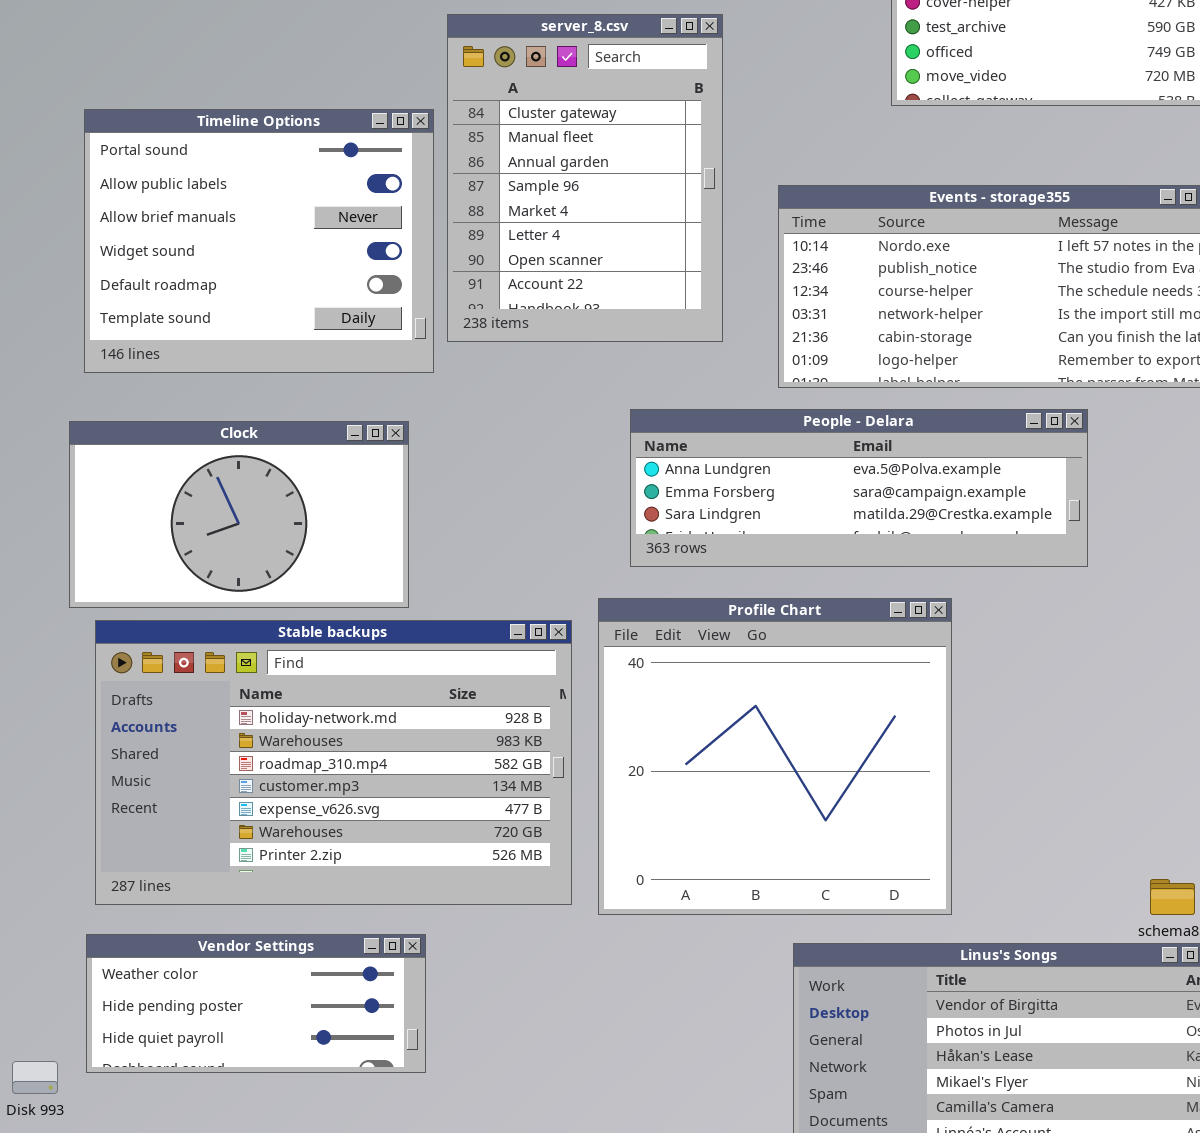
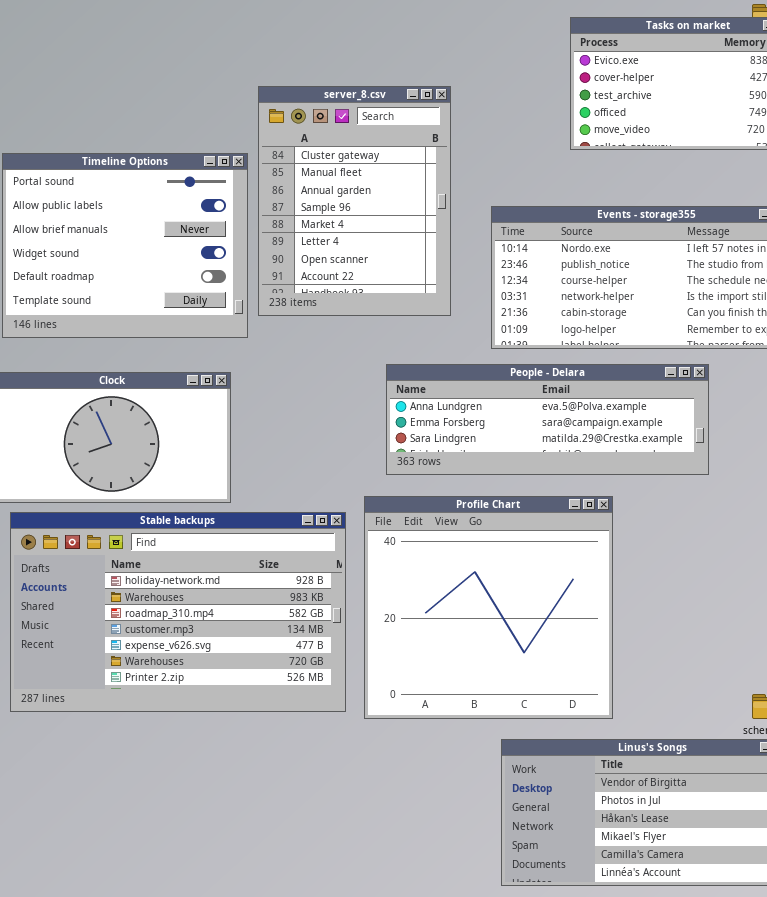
Vendor Settings: [86,934,426,1073] -> none, closed

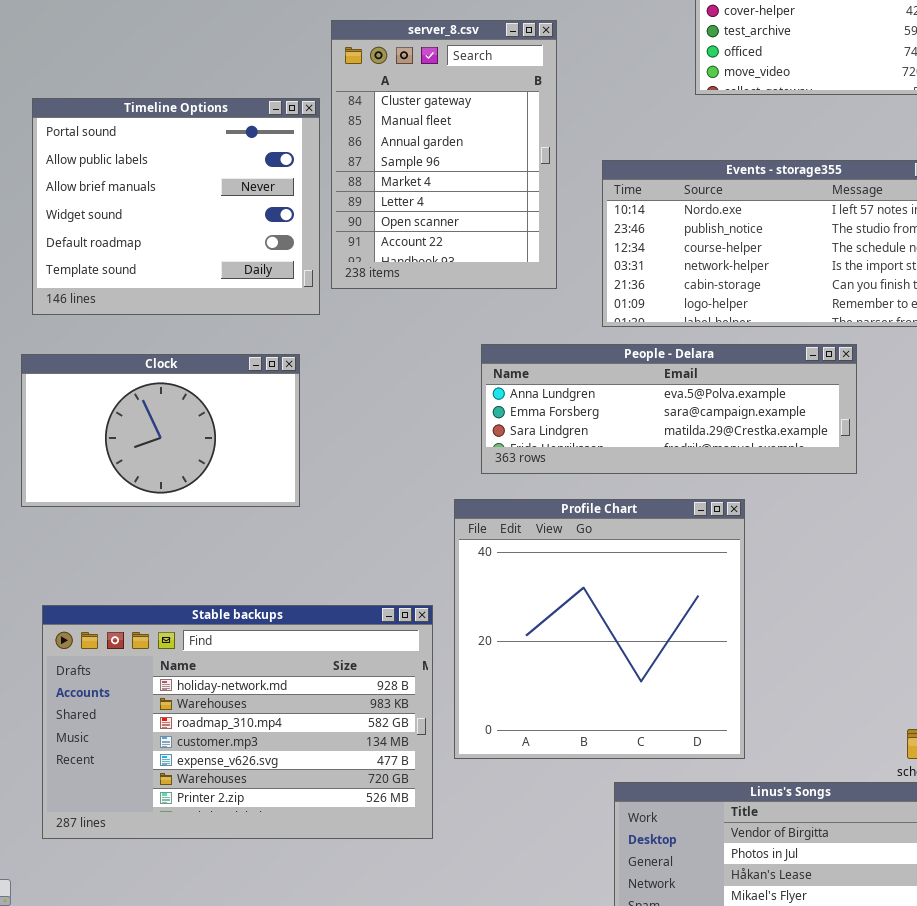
Stable backups: [10,512,346,712] -> [42,605,433,839], moved

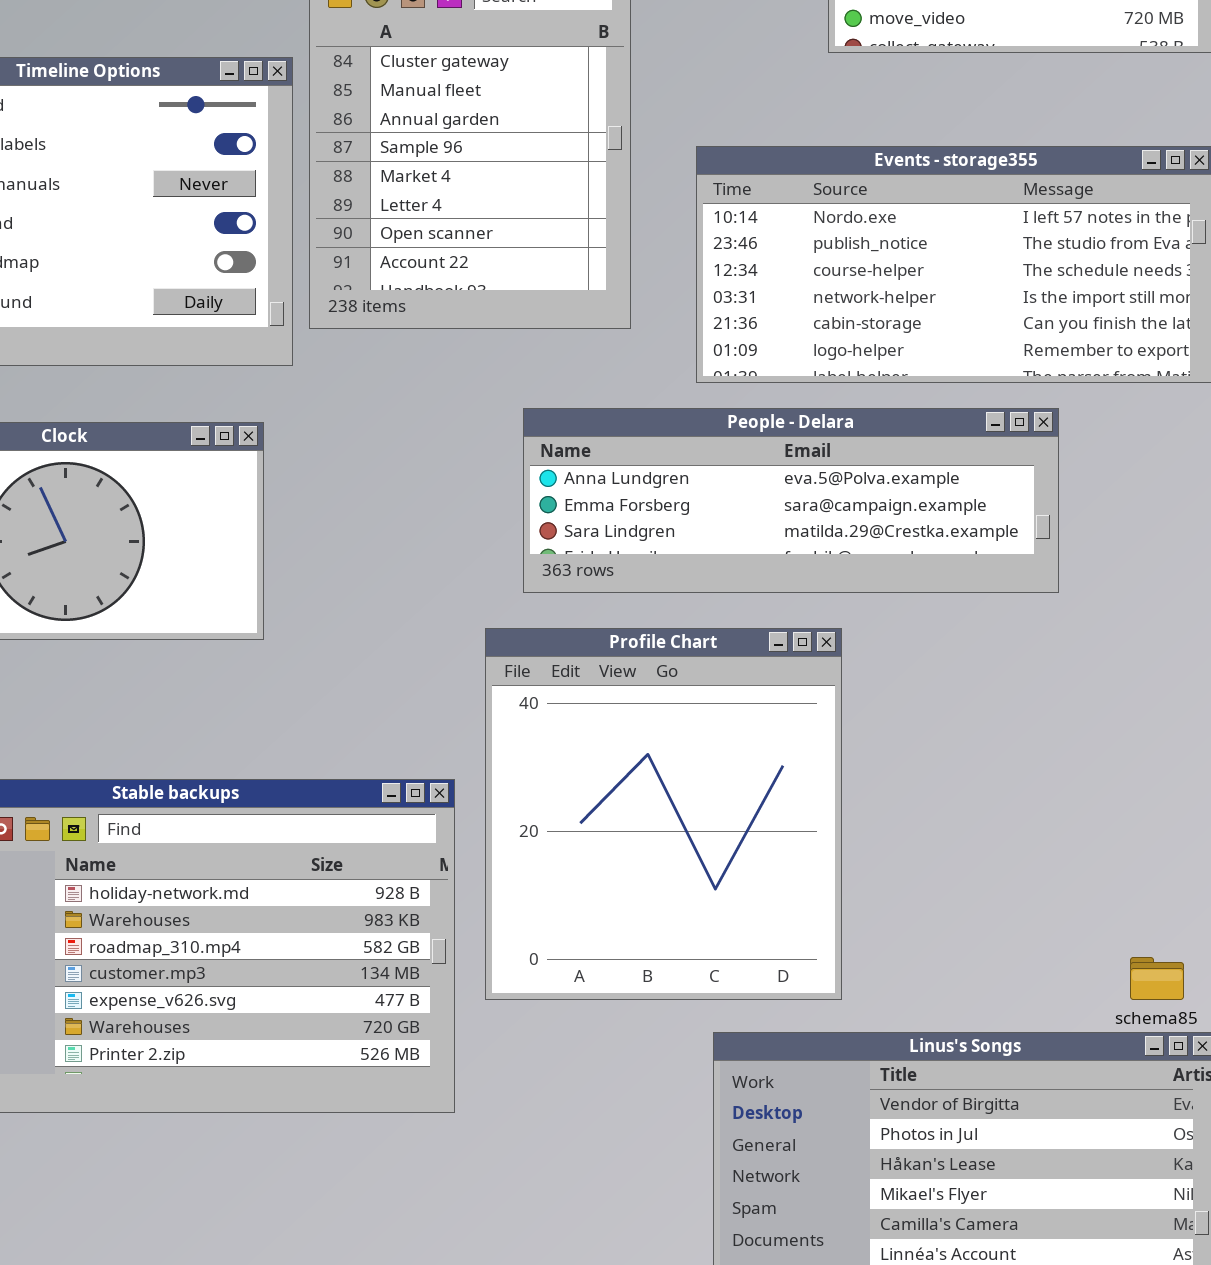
Profile Chart: [454,499,745,759] -> [485,628,842,1000], resized

